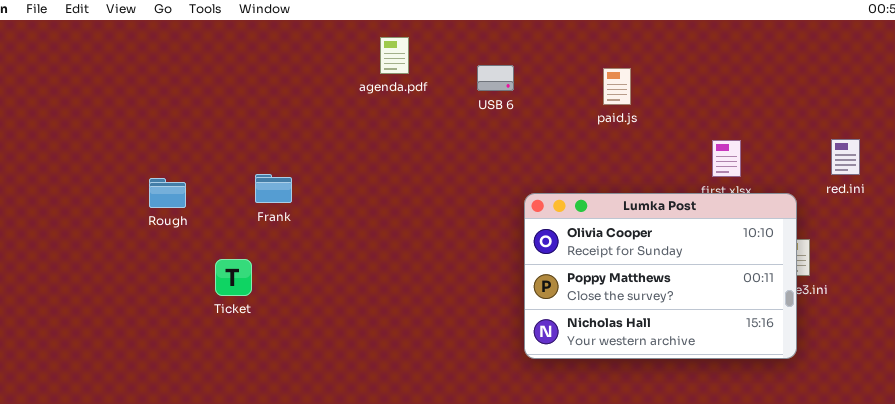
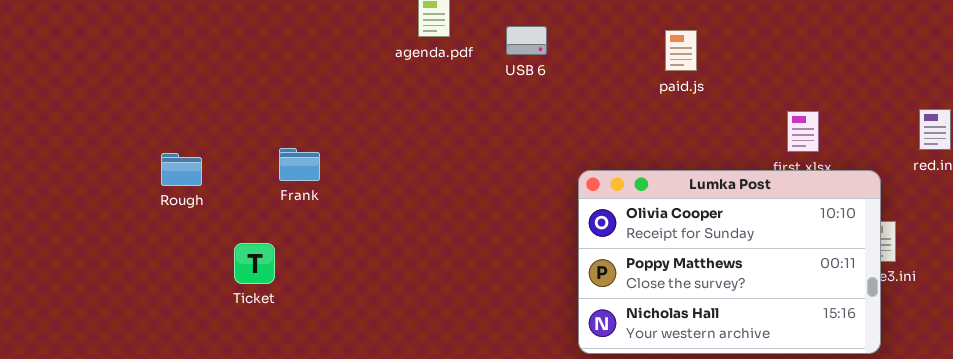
USB 6: [477,65,514,91] -> [506,26,547,55], moved

